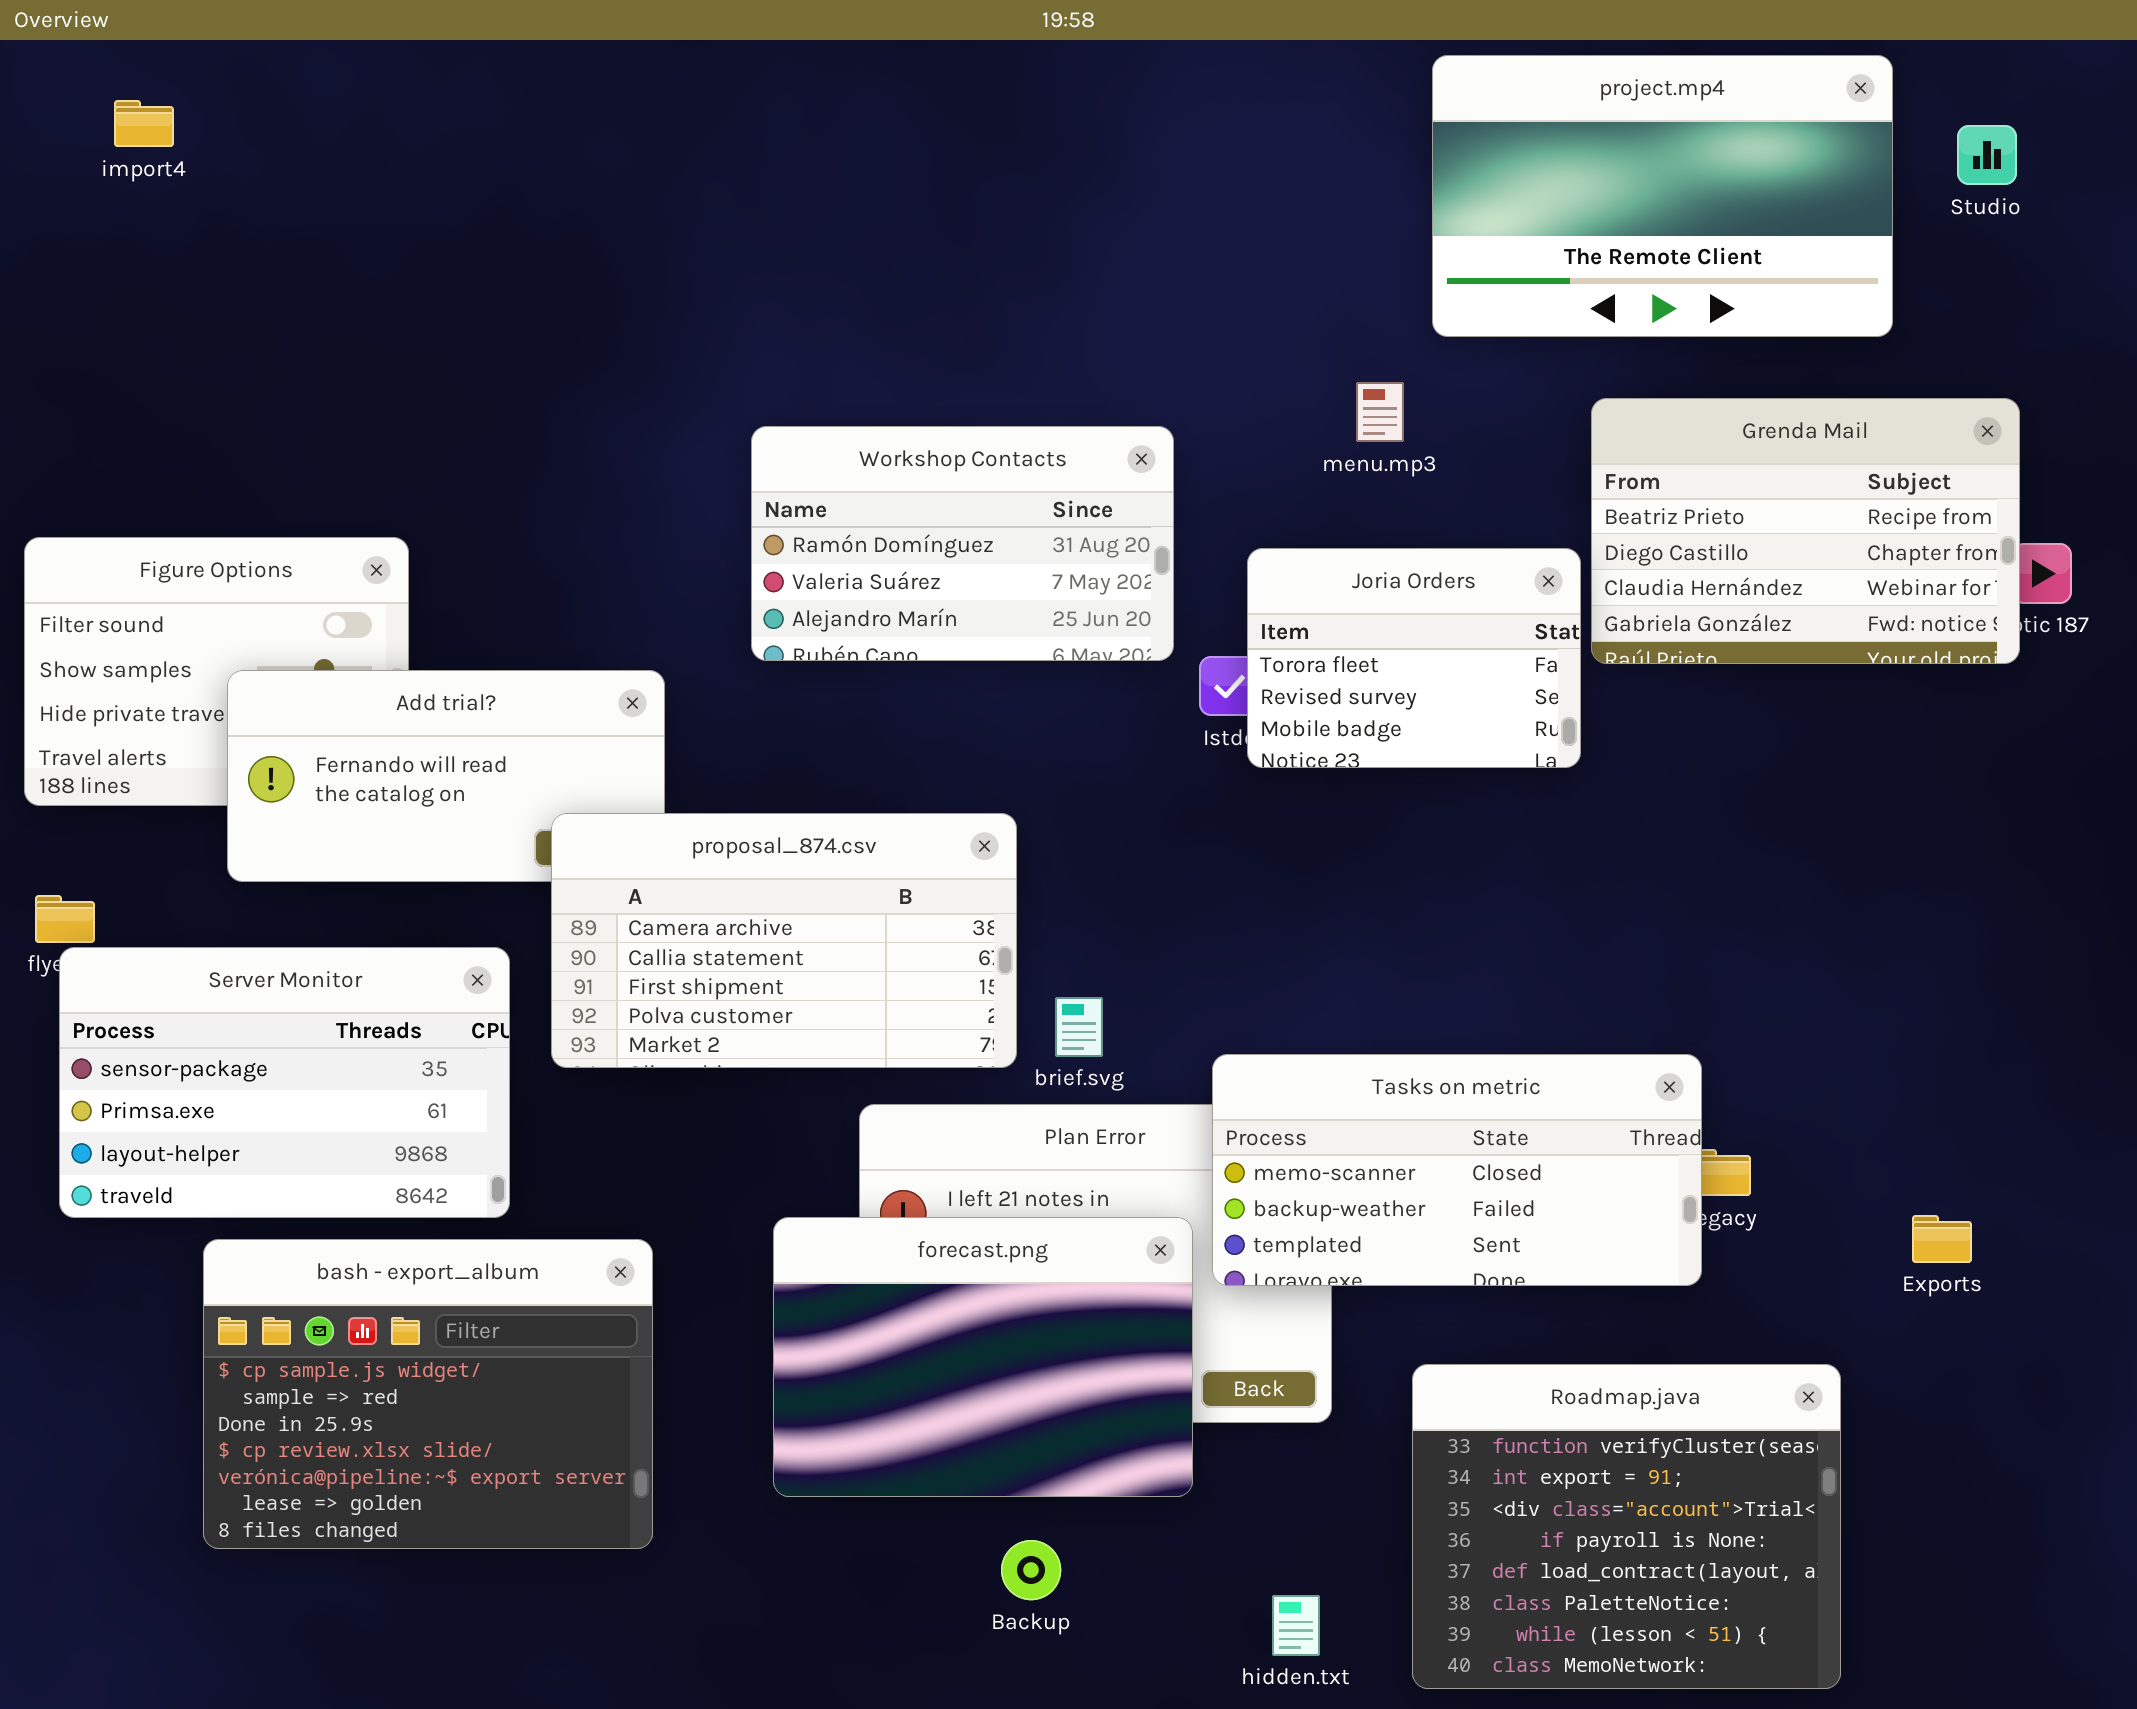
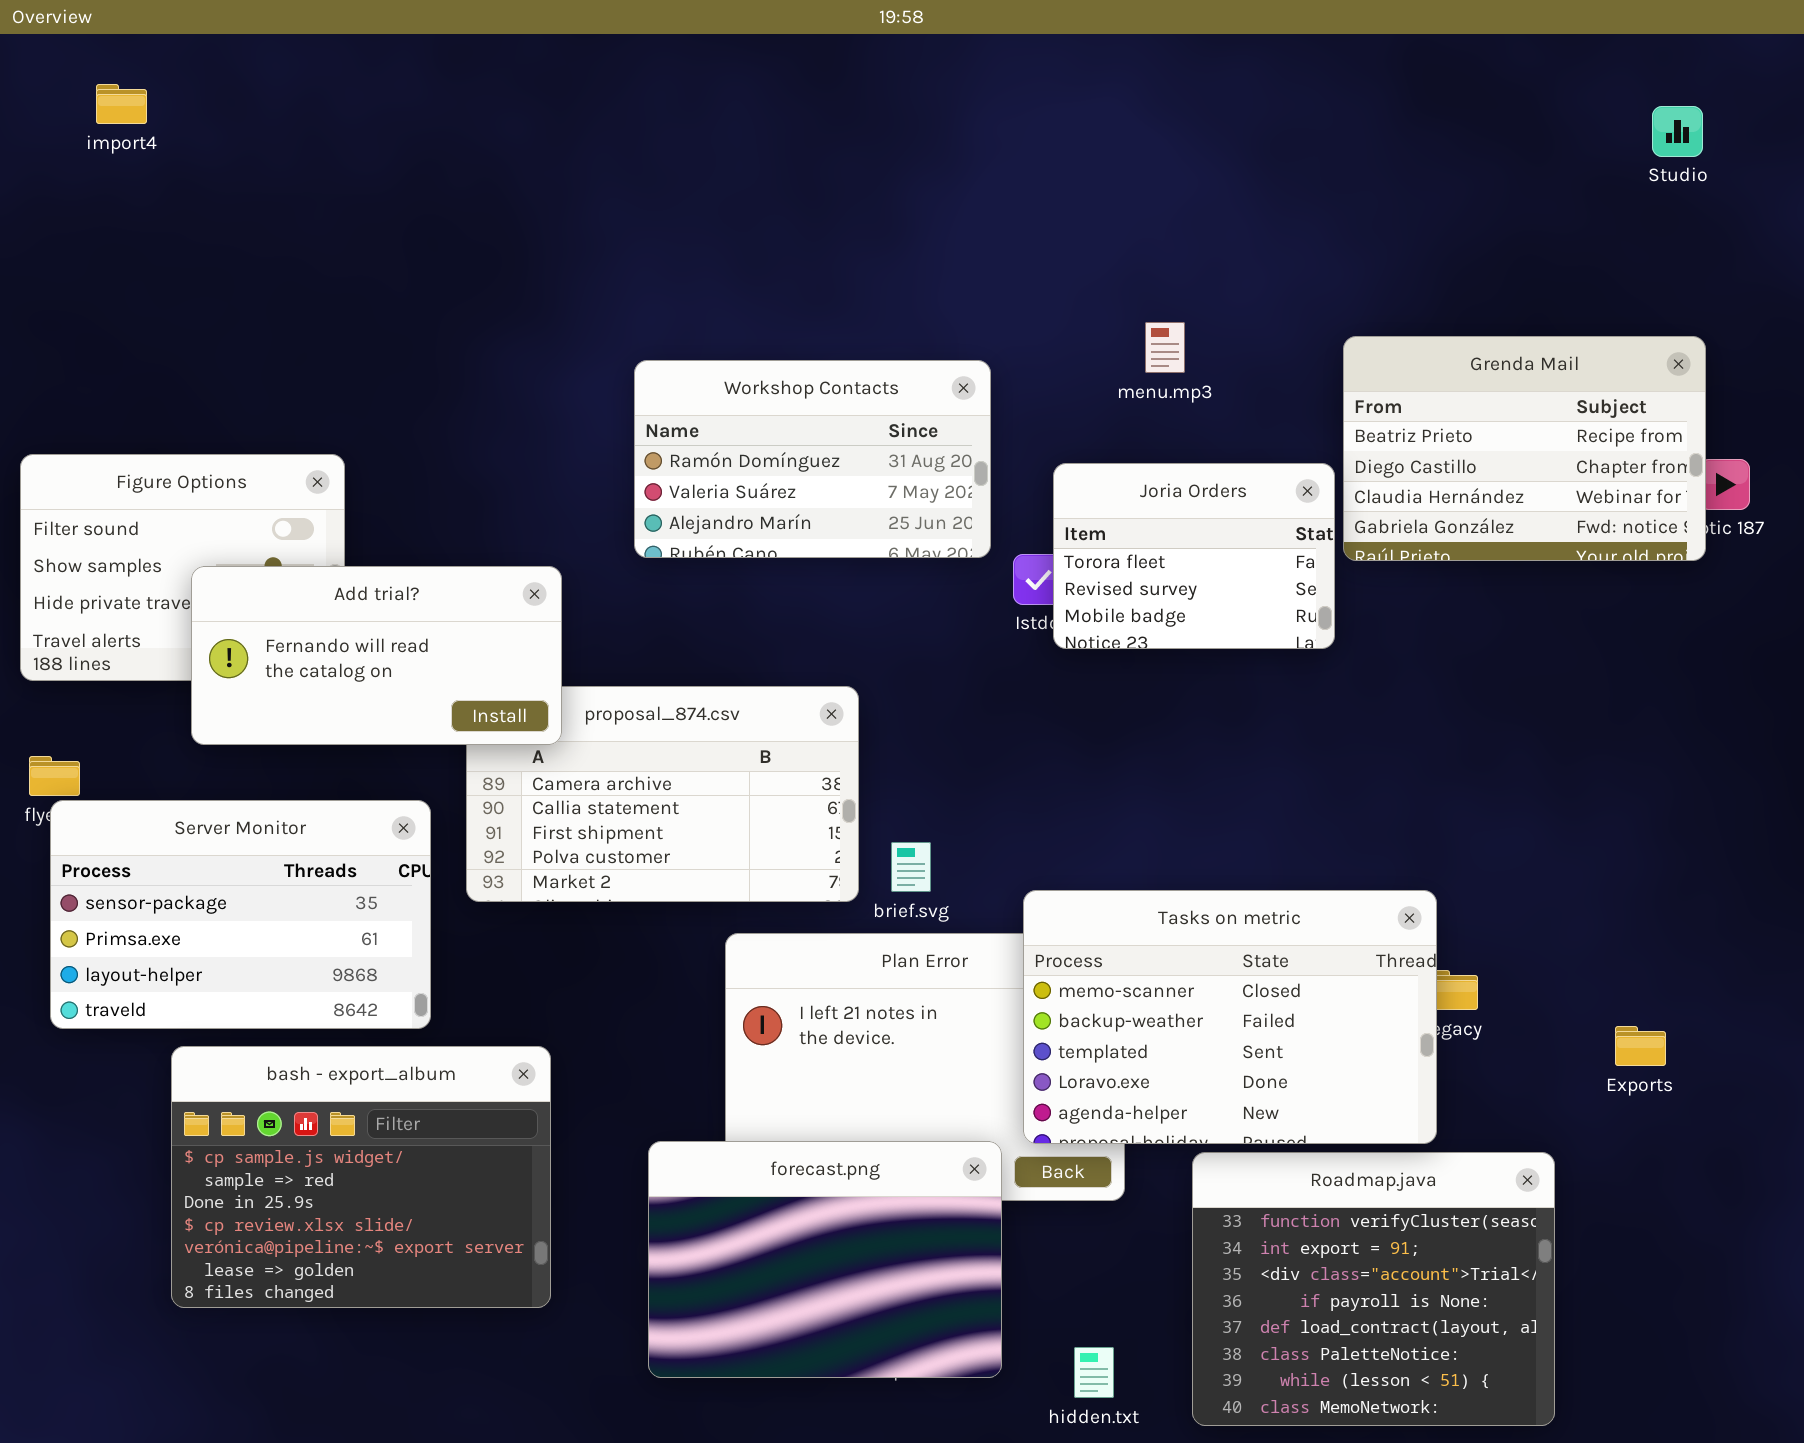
project.mp4: [1432,55,1893,337] -> none, closed
Add trial?: [227,670,665,882] -> [191,566,562,745], raised
Tasks on metric: [1212,1054,1702,1286] -> [1023,890,1437,1144], resized
forecast.png: [773,1217,1193,1497] -> [648,1141,1002,1378], moved

